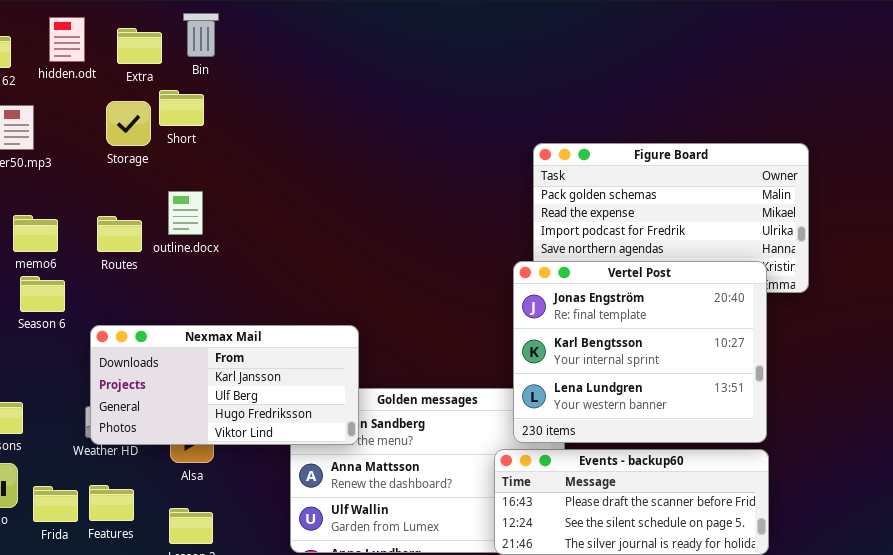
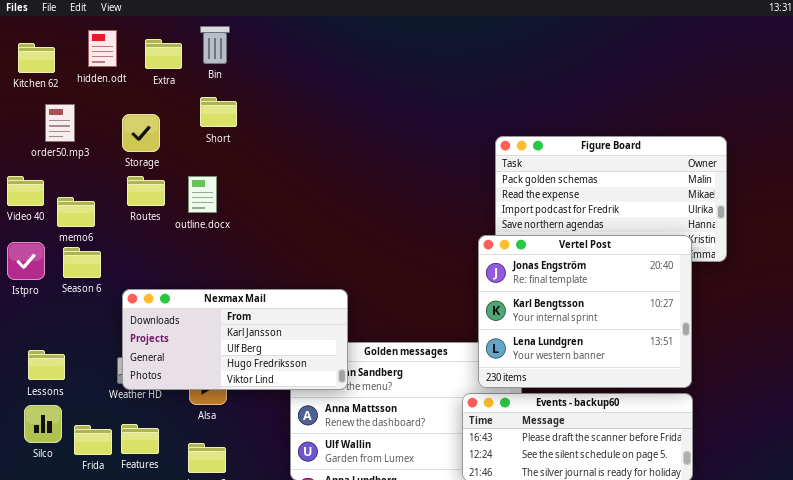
Short: [159,90,204,126] -> [200,97,237,127], moved
Storage: [106,101,151,146] -> [122,114,160,152], moved
Routes: [97,216,142,252] -> [127,176,165,206], moved

